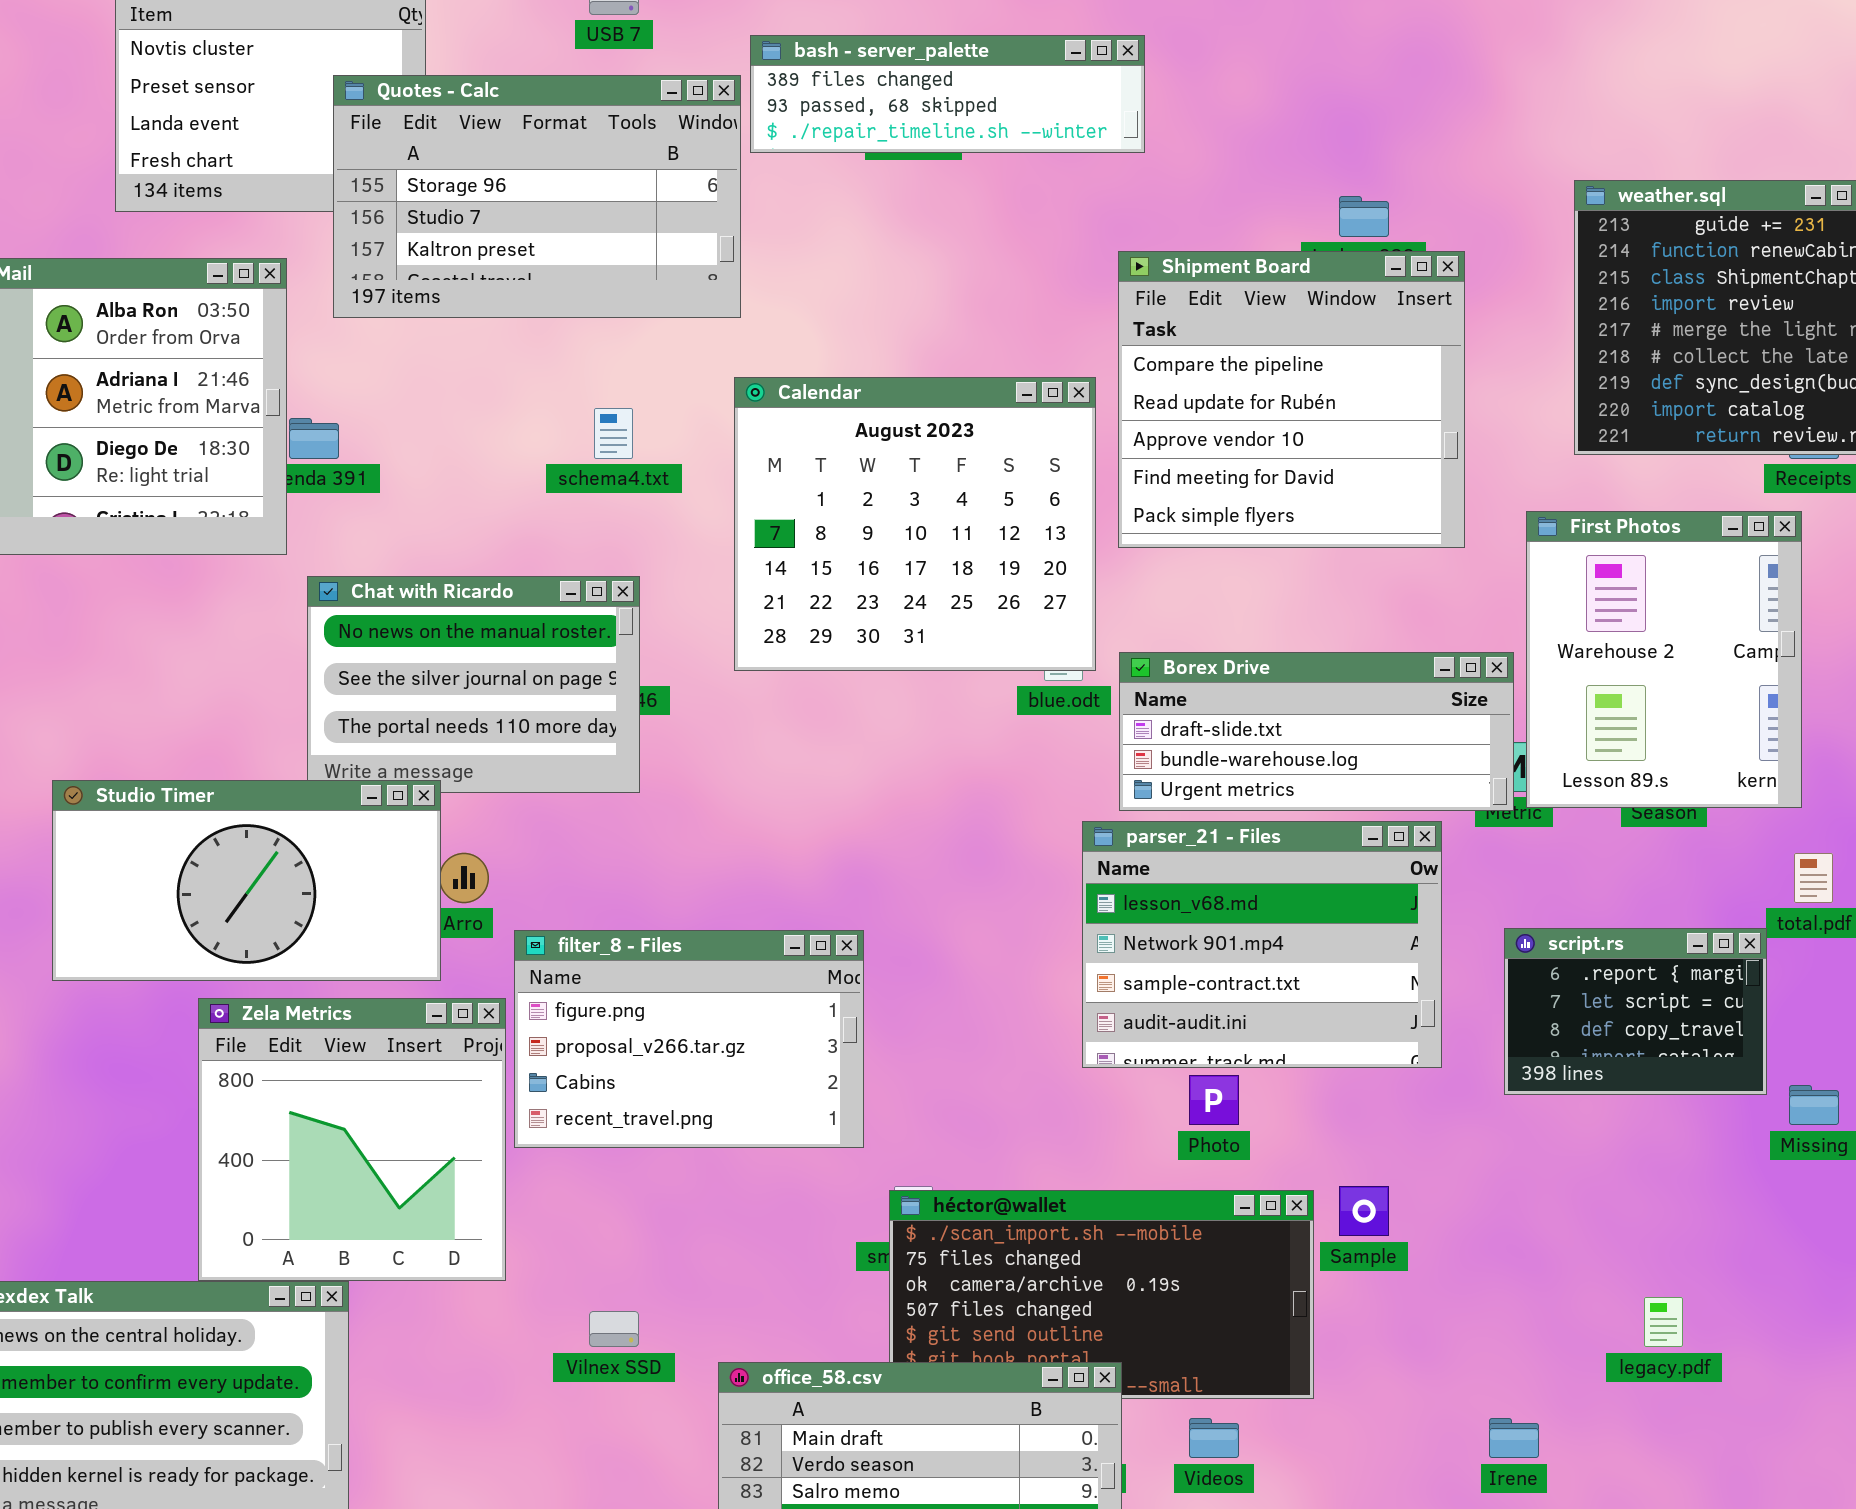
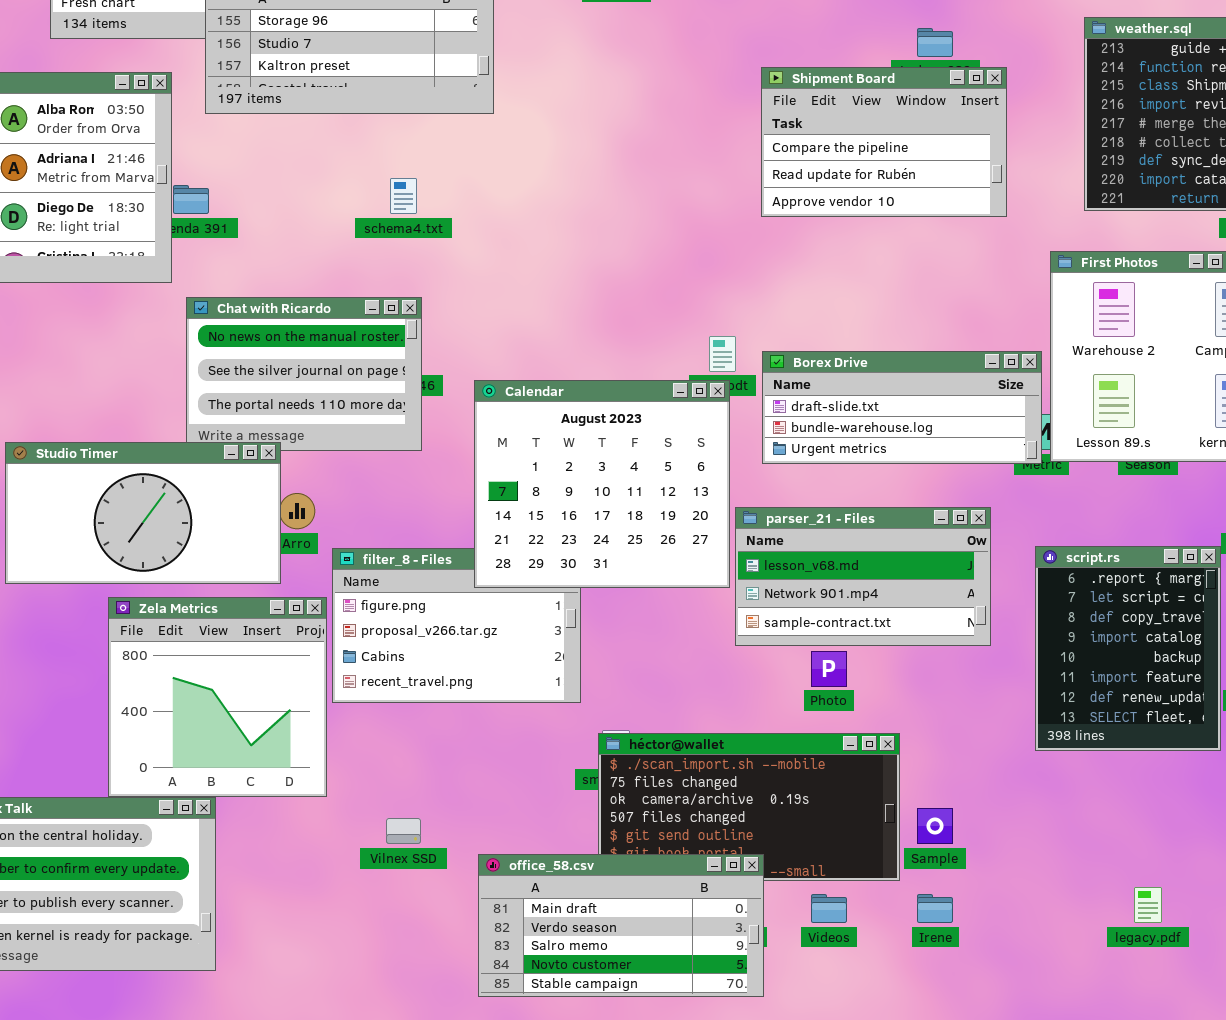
Shipment Board: [1118,251,1465,548] -> [761,67,1007,217], resized
Calendar: [734,377,1096,671] -> [474,380,730,588], moved
parser_21 - Files: [1082,821,1442,1068] -> [735,507,991,646], resized
script.rs: [1504,928,1767,1095] -> [1035,546,1221,751], resized
Sample: [1339,1186,1389,1236] -> [917,808,953,844], moved
legacy.pdf: [1644,1297,1683,1347] -> [1134,887,1162,923], moved
Irene: [1489,1418,1539,1458] -> [917,894,953,923], moved

